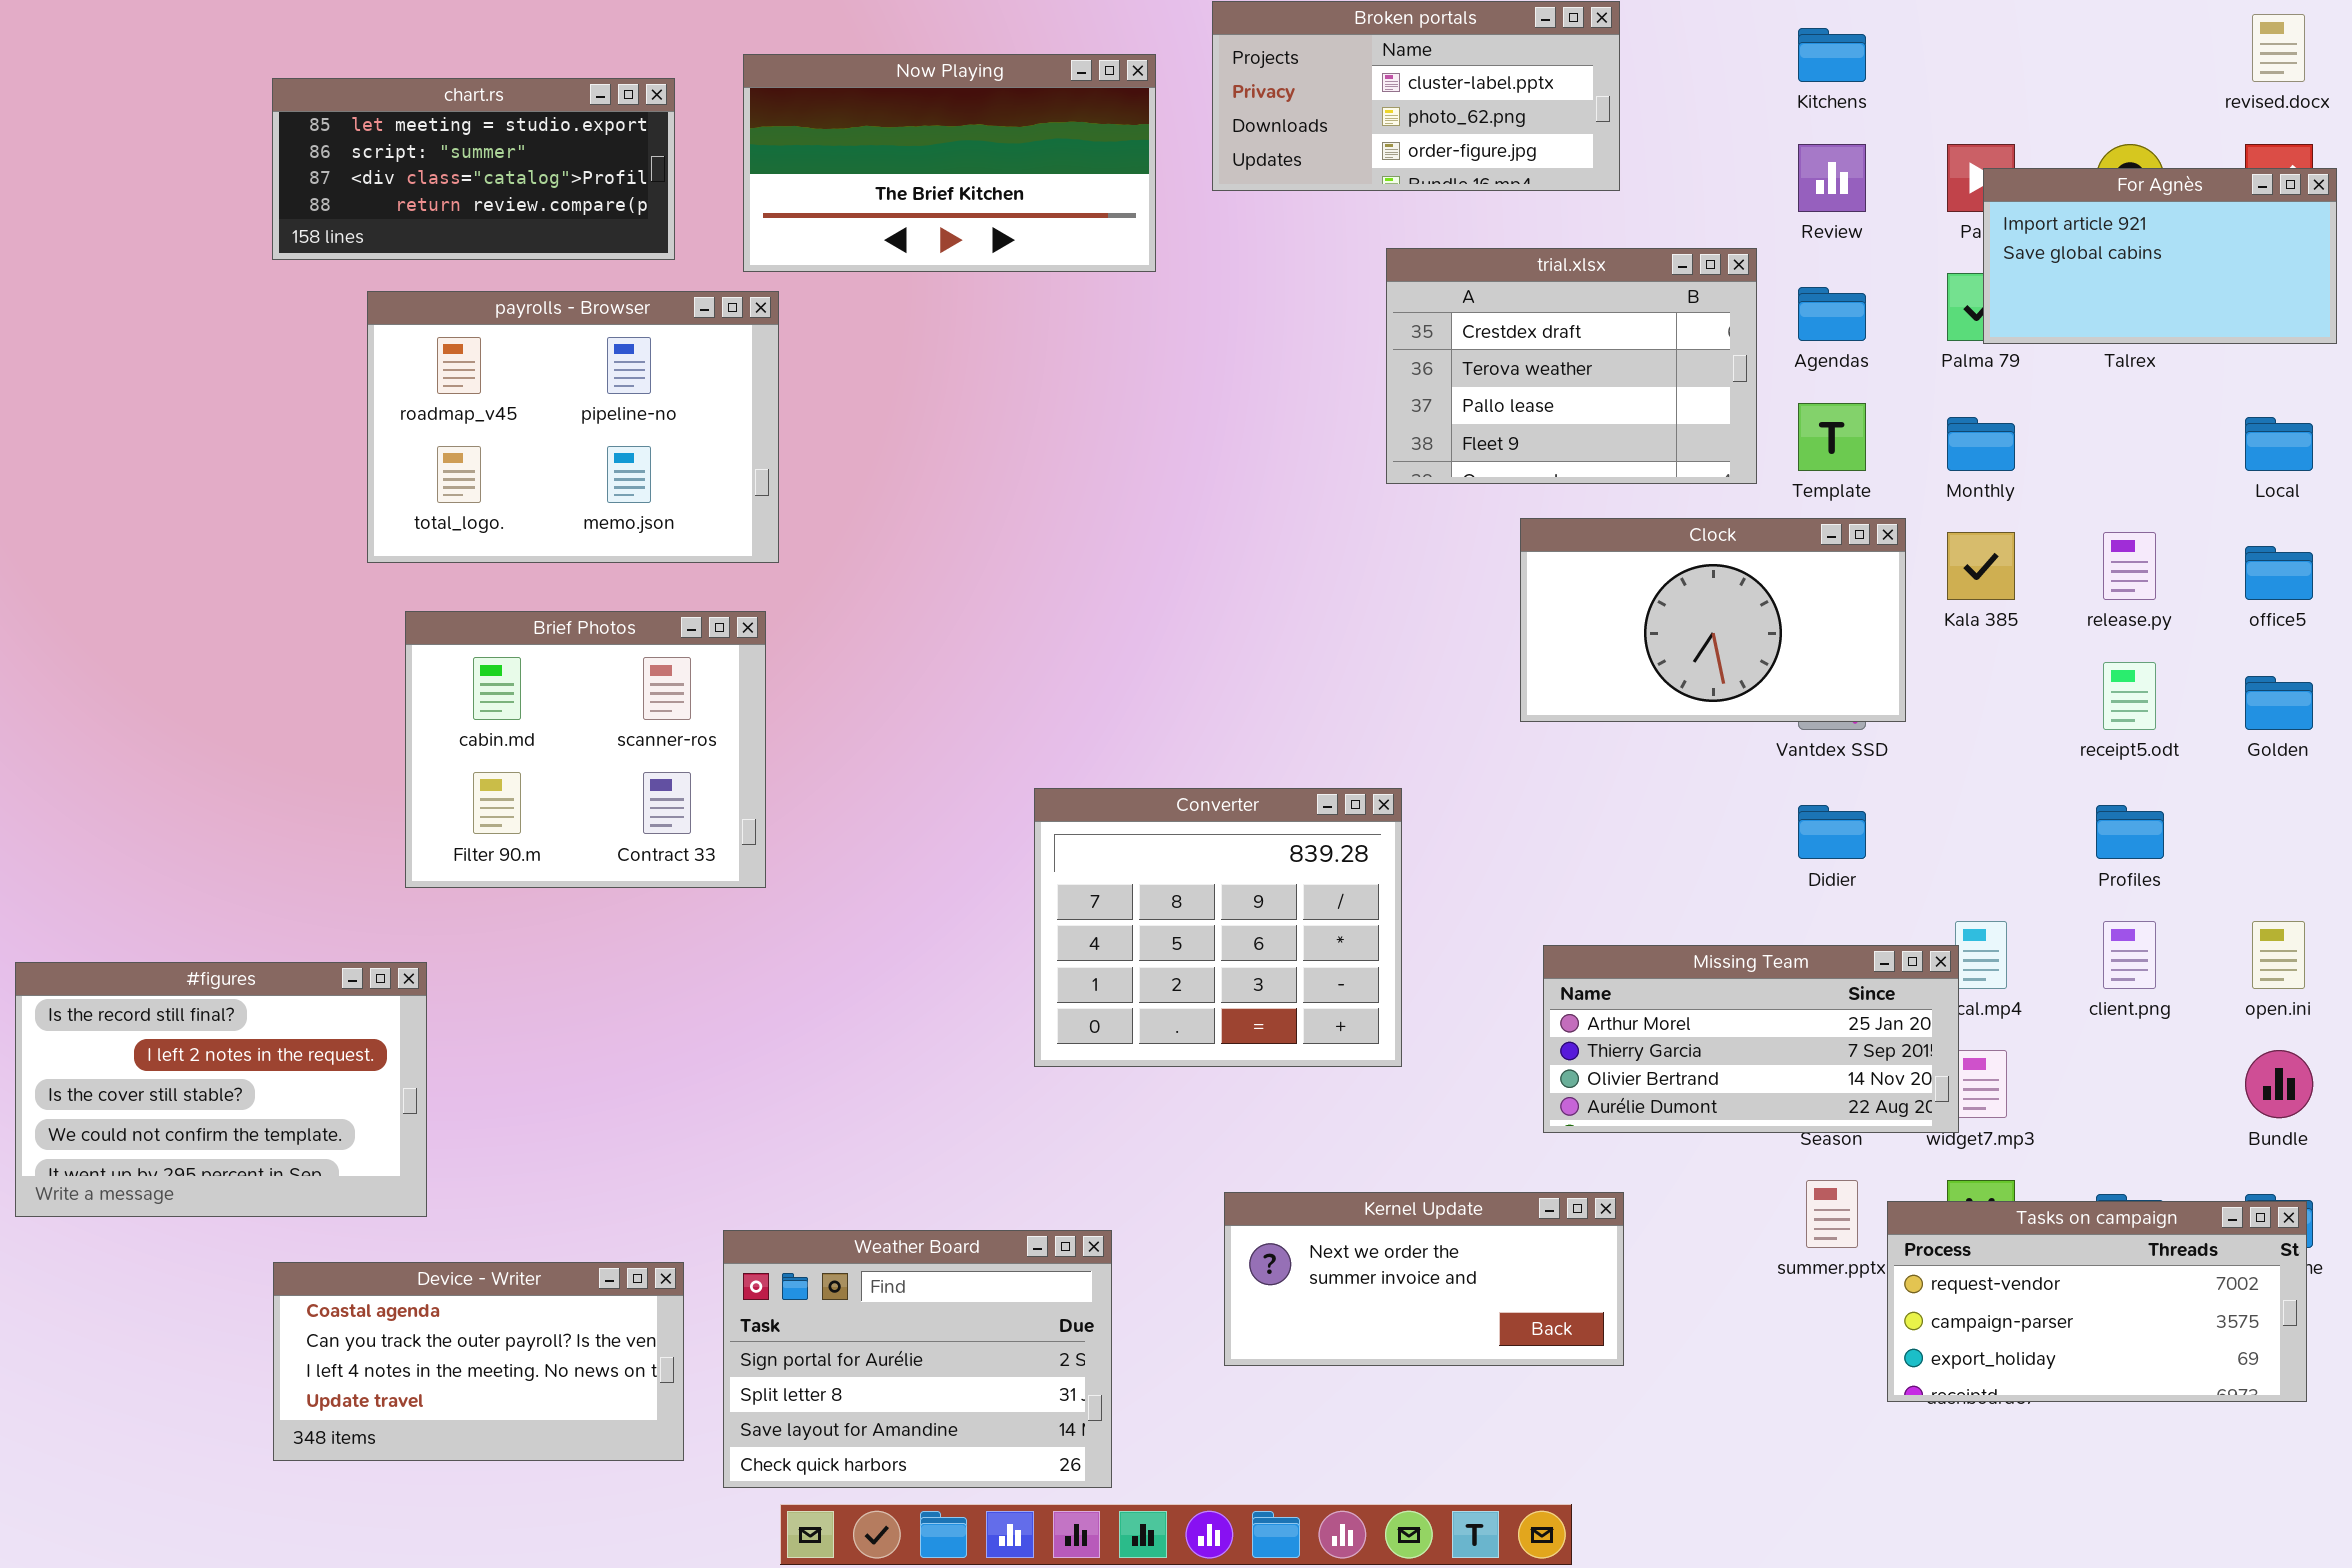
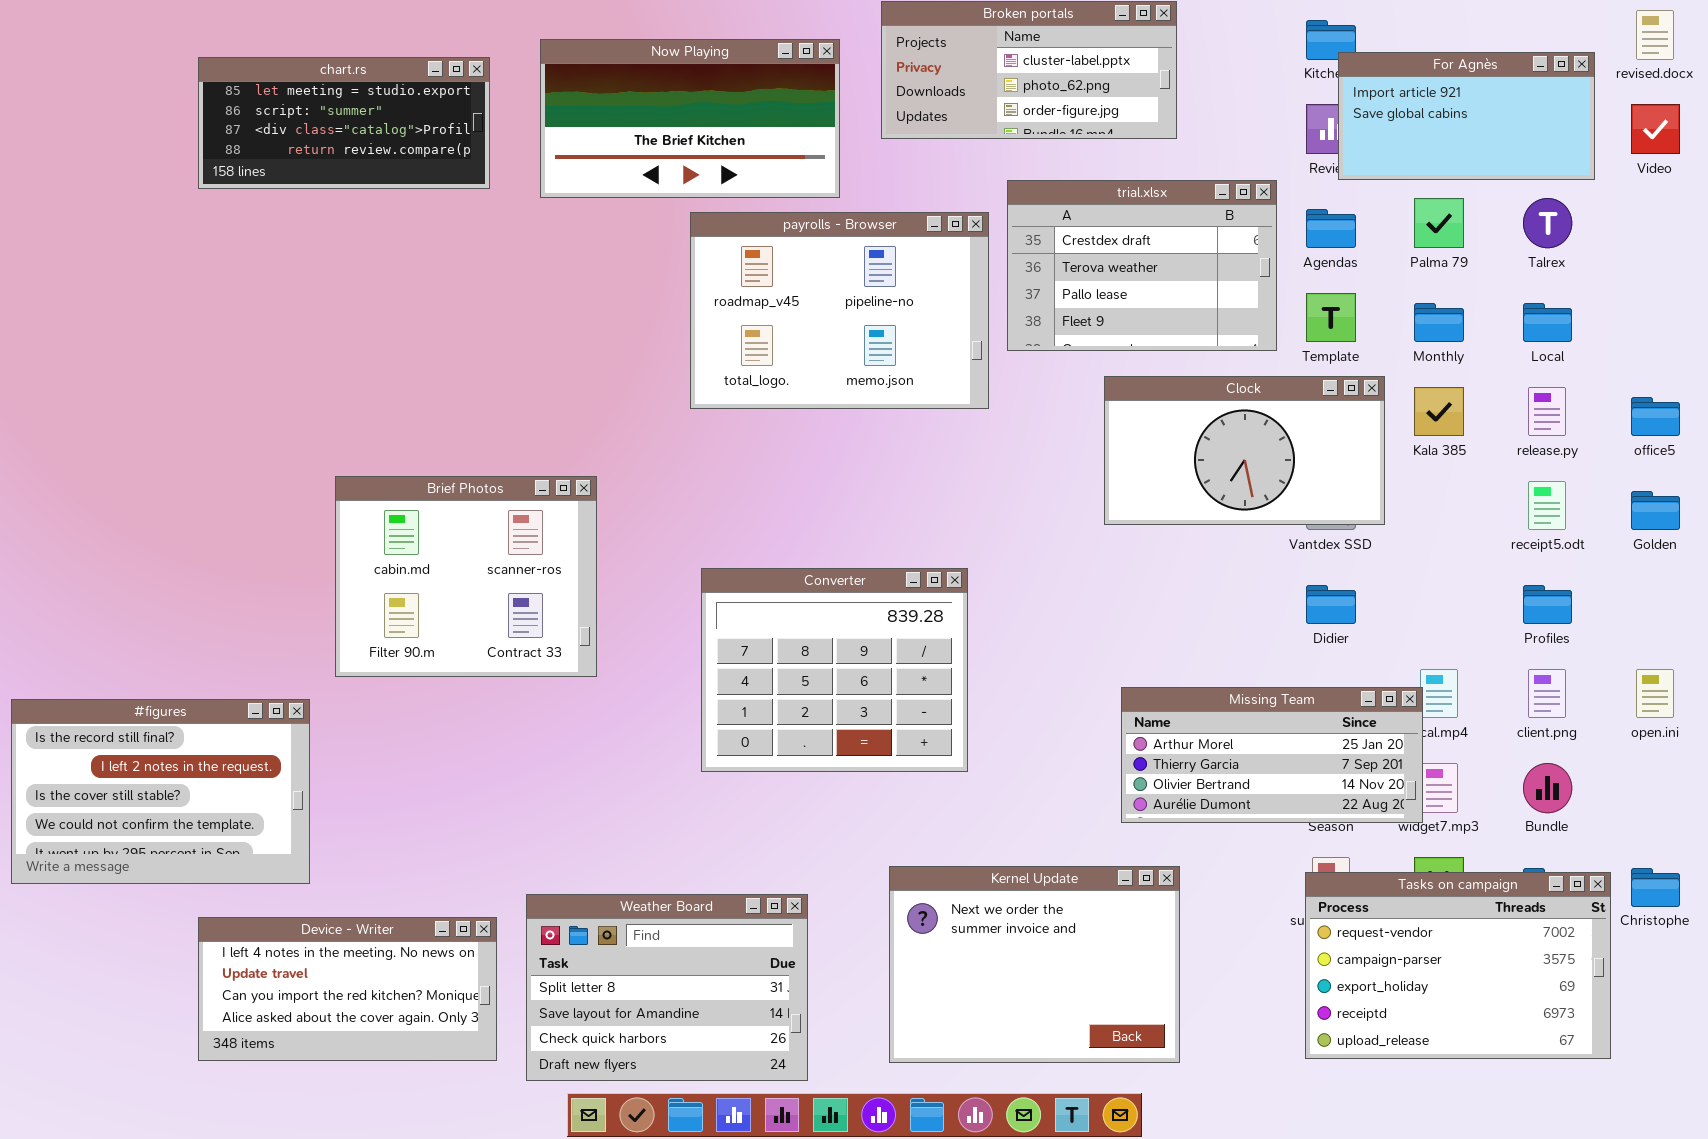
For Agnès: [1983,168,2337,344] -> [1338,52,1595,180], moved
payrolls - Browser: [367,291,779,563] -> [690,212,989,409], moved
Local: [2245,417,2313,471] -> [1523,303,1572,342], moved
Brief Photos: [405,611,766,888] -> [335,476,597,677], moved
Converter: [1034,788,1402,1067] -> [701,568,968,772], moved
Bundle: [2245,1050,2313,1118] -> [1523,763,1572,813], moved
Kernel Update: [1224,1192,1624,1366] -> [889,866,1180,1063], resized
Tasks on campaign: [1887,1201,2307,1402] -> [1305,872,1611,1059], moved, resized
Weather Board: [723,1230,1112,1488] -> [526,894,808,1081], scrolled down 1 row
Device - Writer: [273,1262,684,1461] -> [198,917,497,1061], scrolled down 2 rows

